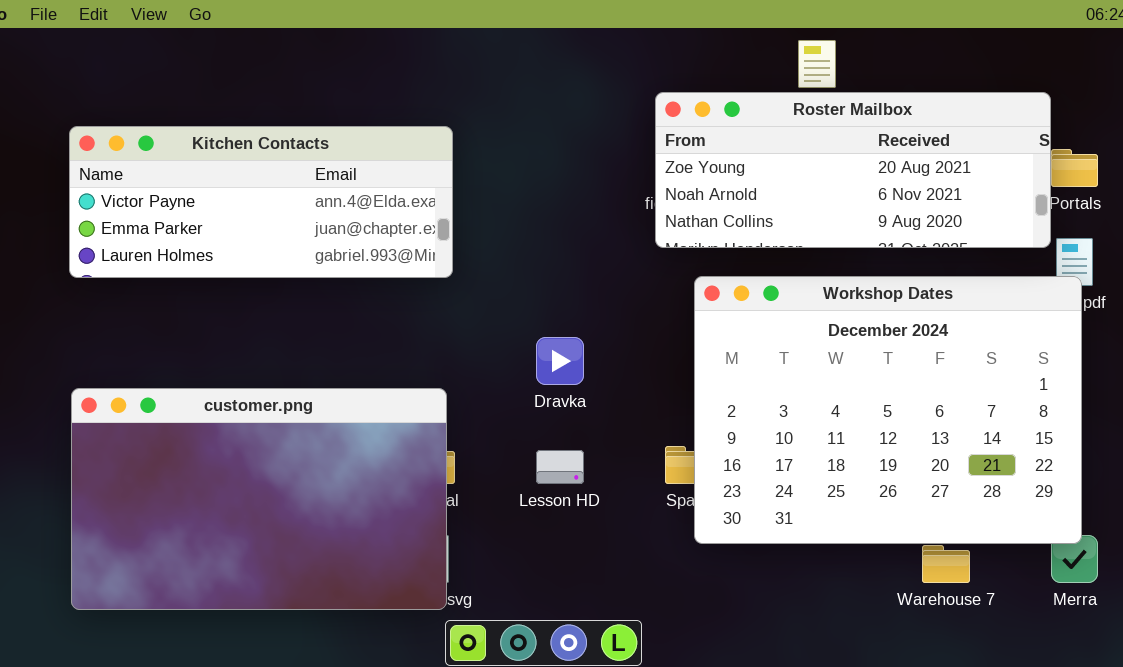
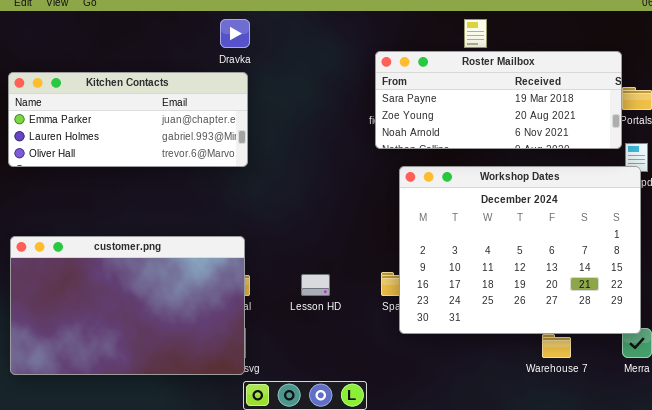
Roster Mailbox: [655,92,1051,248] -> [375,51,622,149], scrolled up 1 row
Kitchen Contacts: [69,126,453,278] -> [8,72,248,167], scrolled down 1 row
Dravka: [536,337,584,385] -> [220,19,250,48], moved

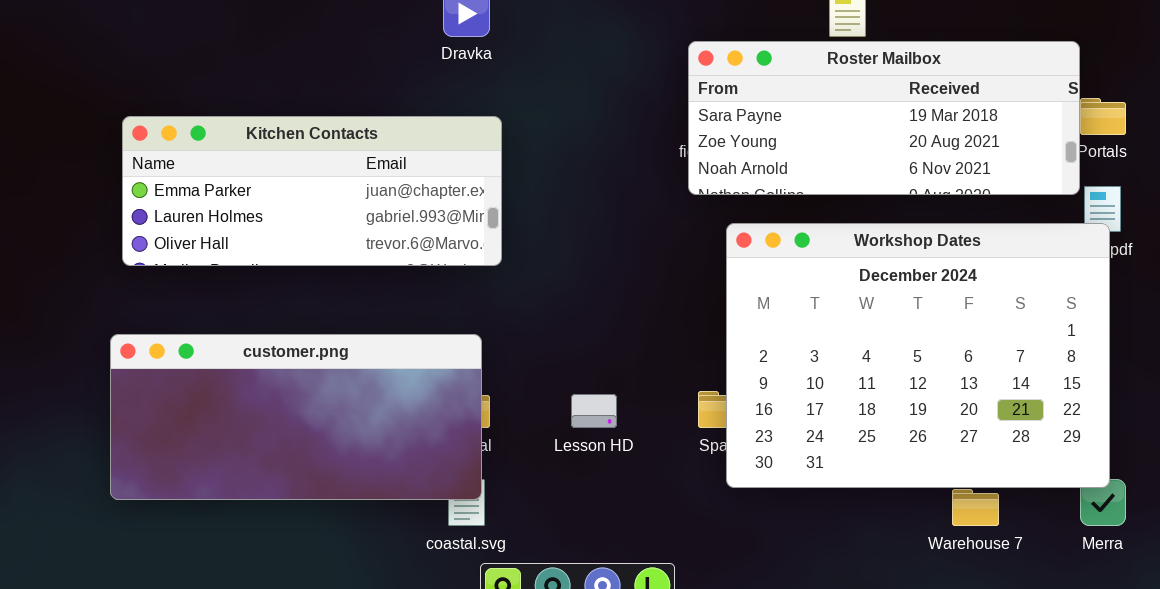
Kitchen Contacts: [8,72,248,167] -> [122,116,502,266], moved
customer.png: [10,236,245,375] -> [110,334,482,500], resized

